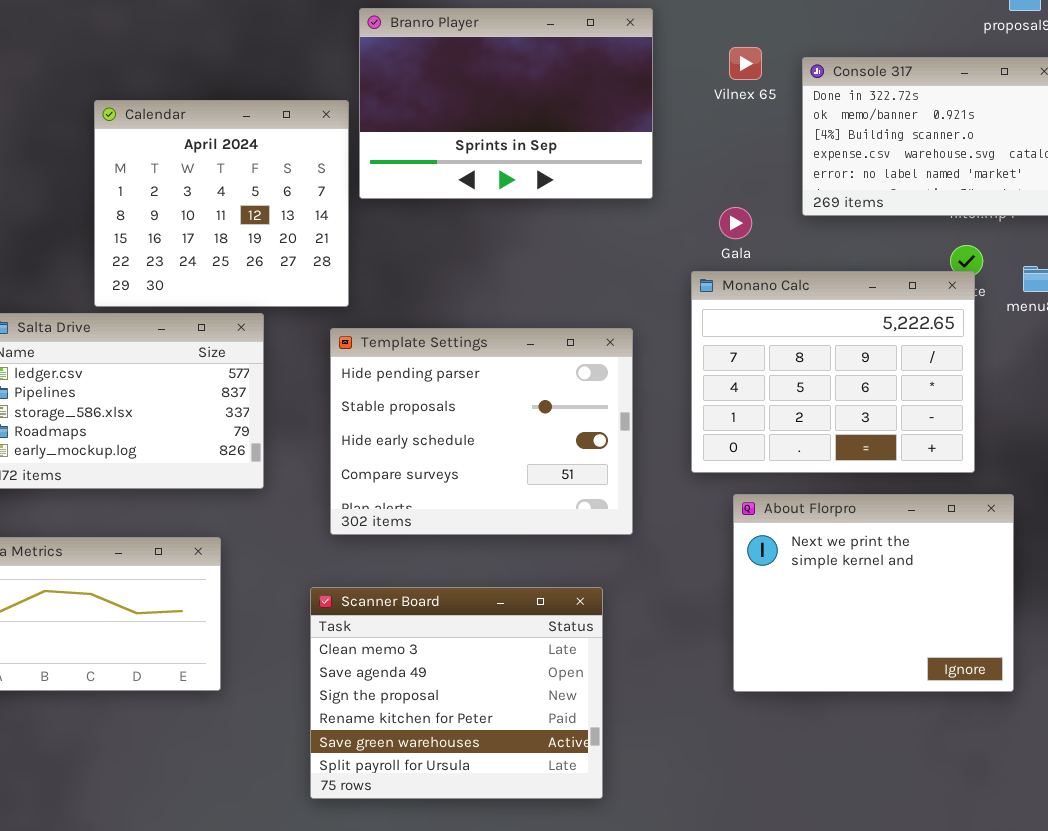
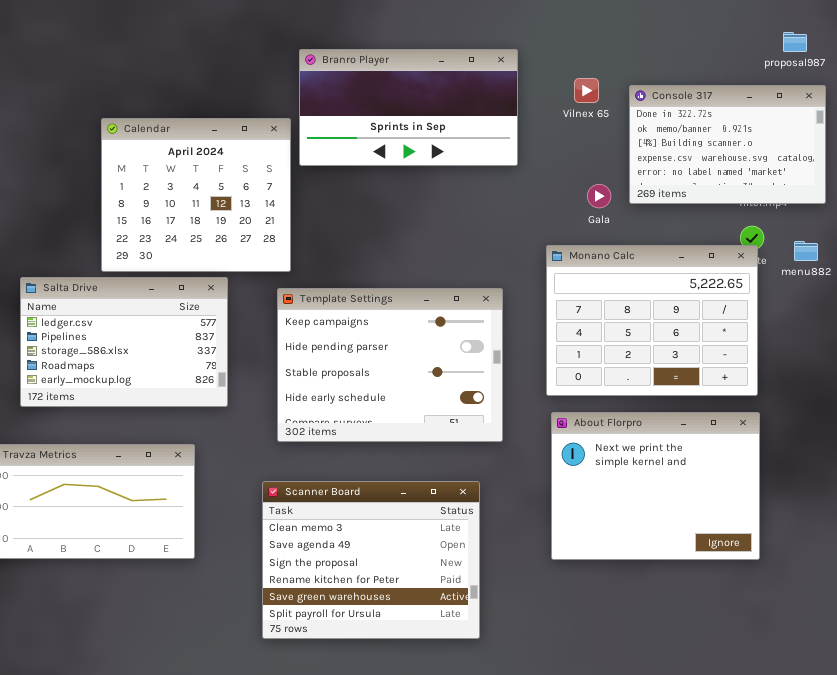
Branro Player: [359,8,653,199] -> [299,49,518,166], resized
Gala: [719,207,752,239] -> [587,184,611,208], moved
Template Settings: [330,328,633,535] -> [277,288,503,442], scrolled up 1 row
About Florpro: [733,494,1014,692] -> [551,412,760,560], moved

